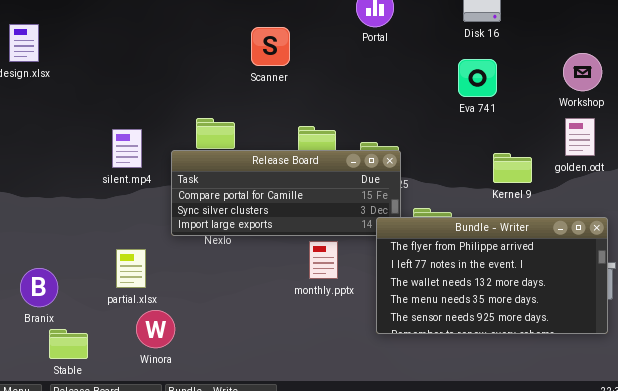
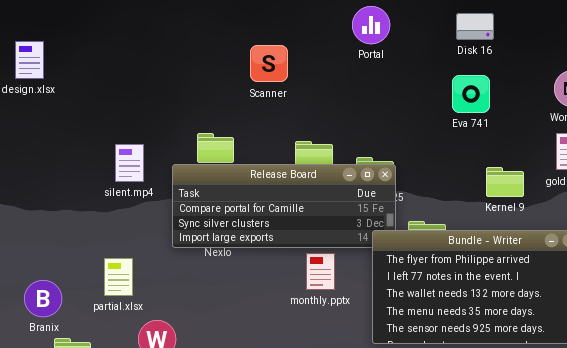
partial.xlsx: [116,249,146,288] -> [104,258,133,296], moved

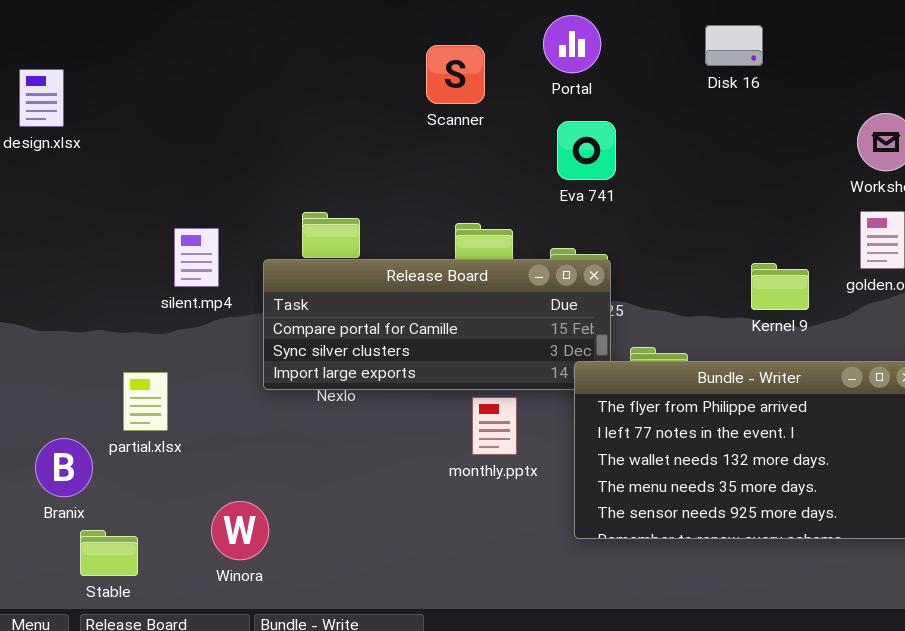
Scanner: [250,45,288,82] -> [426,45,485,104], moved
Eva 741: [452,75,490,113] -> [557,121,616,180], moved
partial.xlsx: [104,258,133,296] -> [123,372,168,431], moved

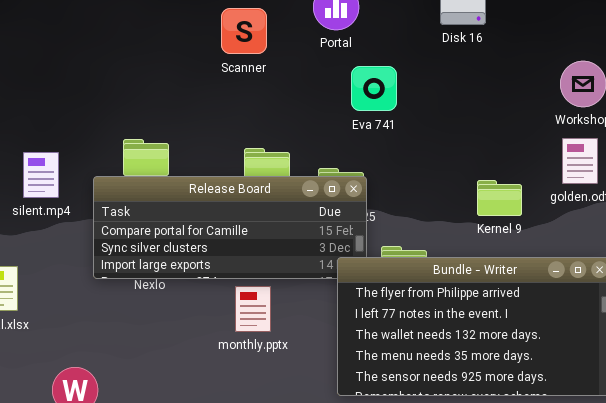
Eva 741: [557,121,616,180] -> [351,66,397,111], moved
monthly.pptx: [472,397,517,455] -> [235,286,271,332], moved

